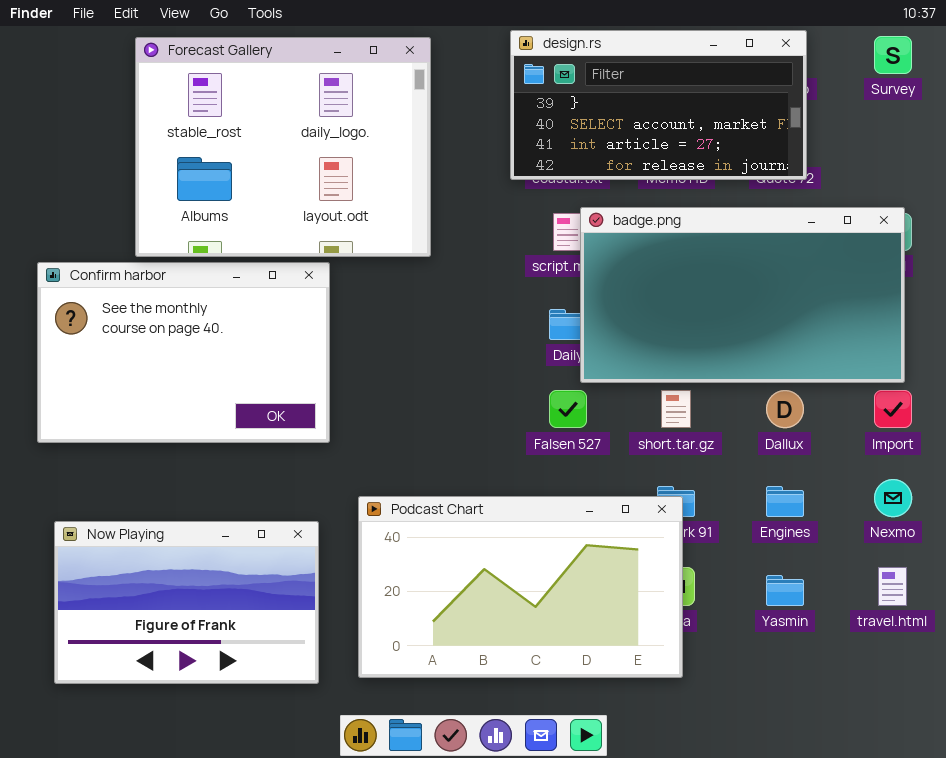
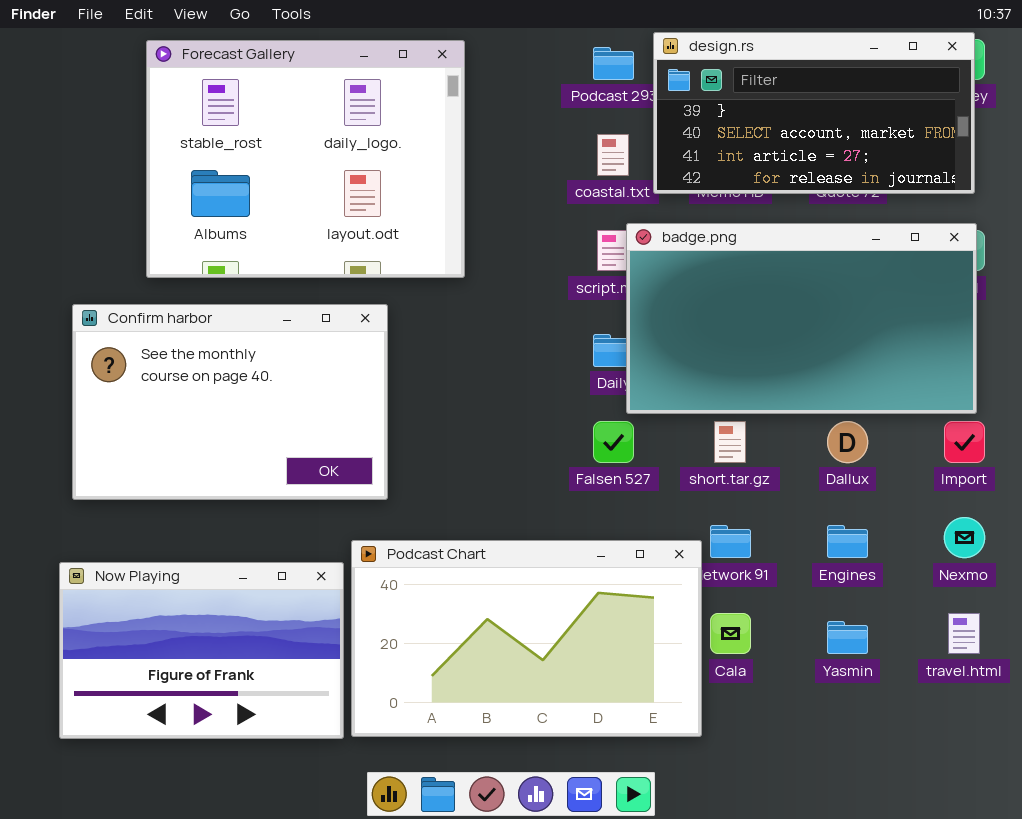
design.rs: [510,30,807,180] -> [653,32,975,194], moved
Confirm harbor: [37,262,330,443] -> [72,304,388,500], moved
Podcast Chart: [358,496,683,678] -> [351,540,702,737], moved

